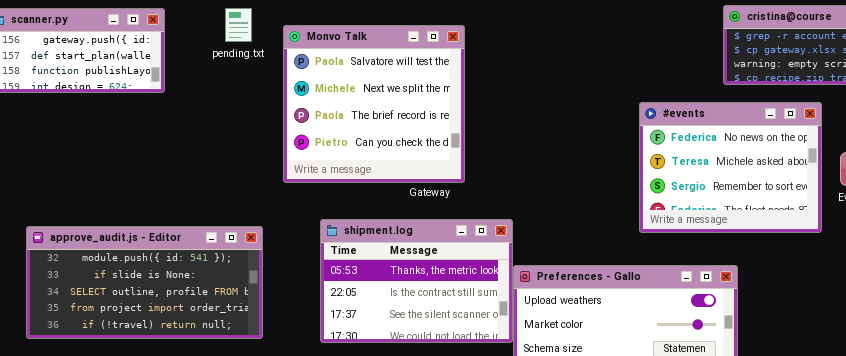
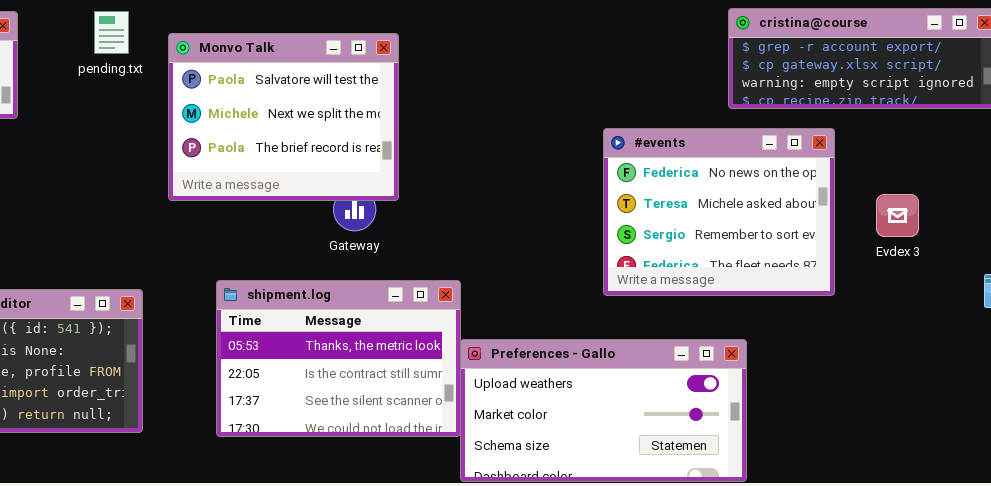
Monvo Talk: [283,25,465,183] -> [168,33,399,201], resized
#events: [639,102,822,233] -> [603,128,835,296], moved

